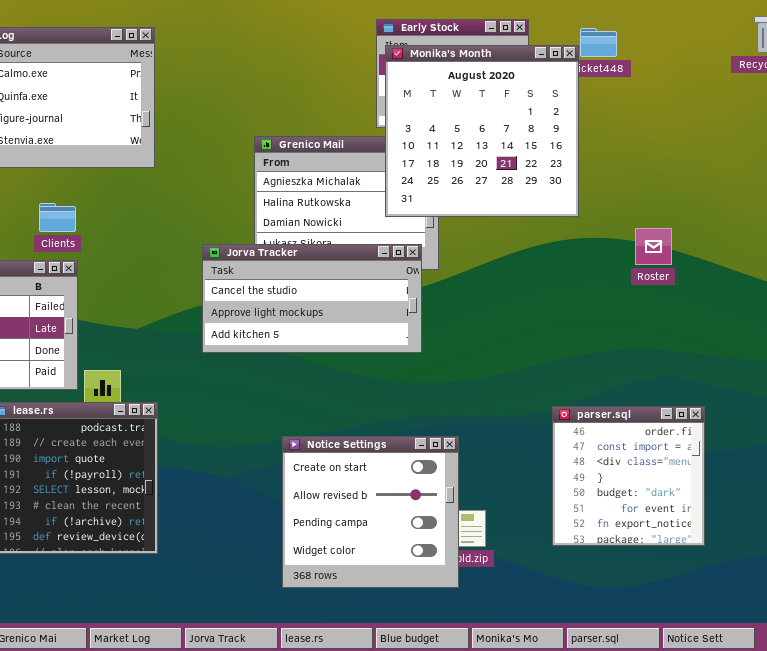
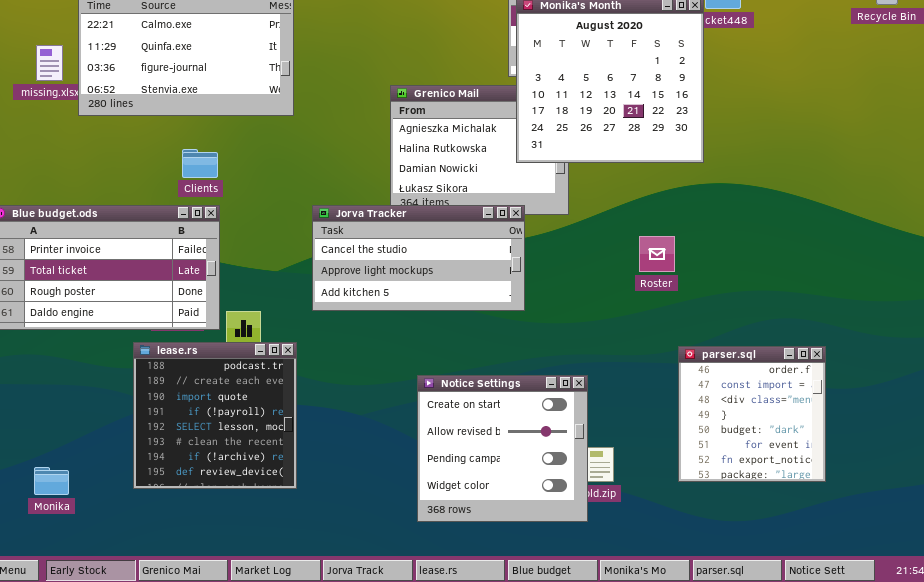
Roster: [635,228,672,265] -> [639,236,675,272], moved
Jorva Tracker: [202,244,422,353] -> [312,205,525,311], moved

